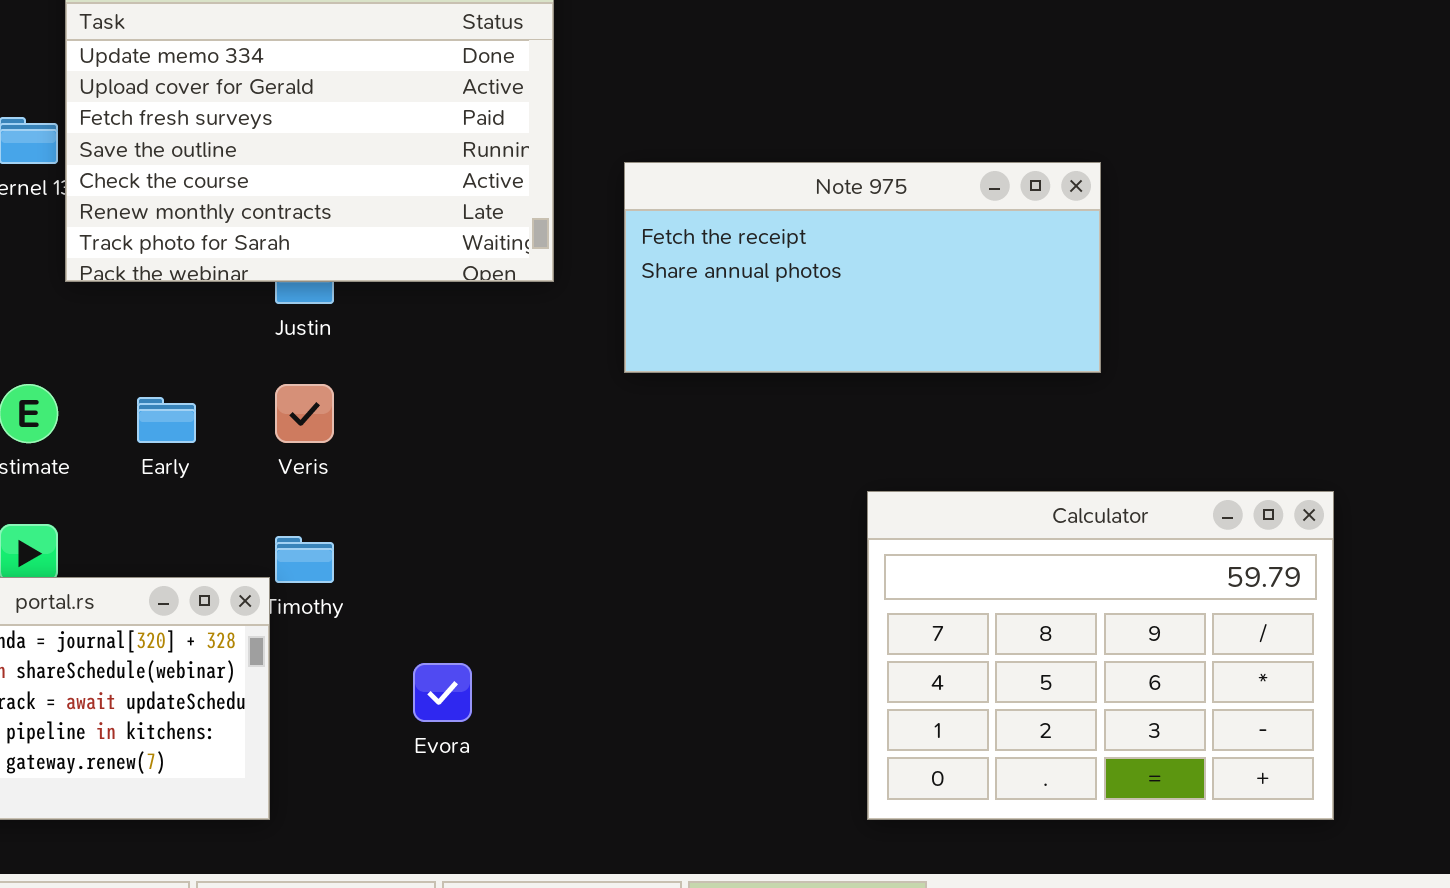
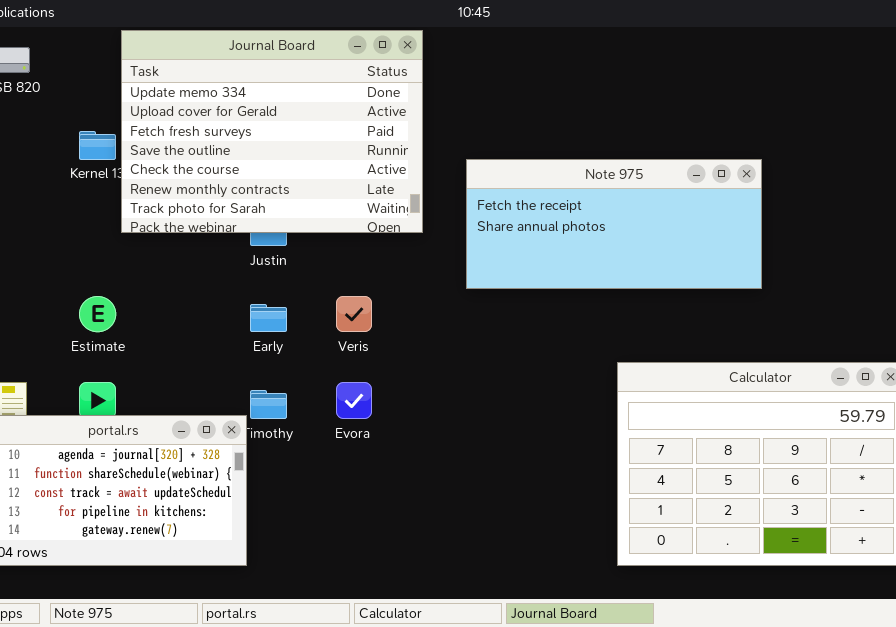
Veris: [275,384,334,443] -> [336,296,372,332], moved
Early: [137,397,196,443] -> [250,304,287,332], moved
Evora: [413,663,472,722] -> [336,382,372,419], moved

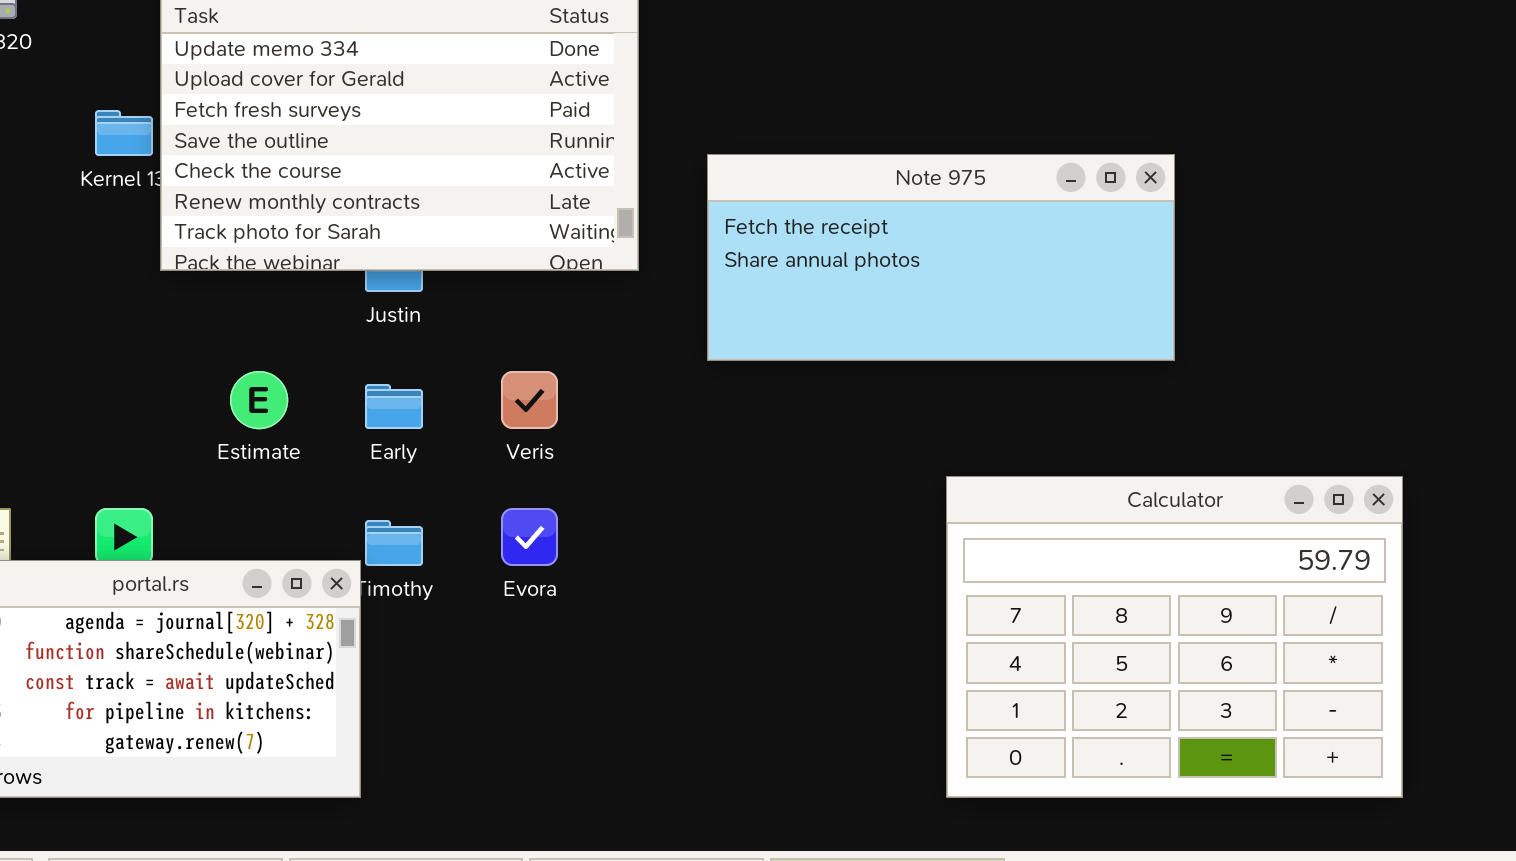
Estimate: [79,296,116,332] -> [230,371,288,429], moved

